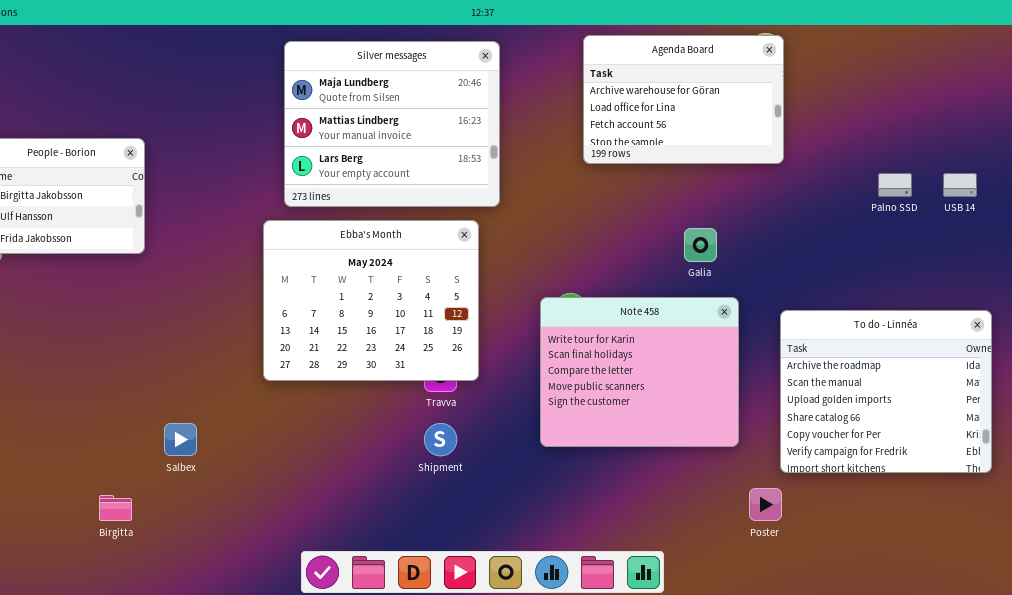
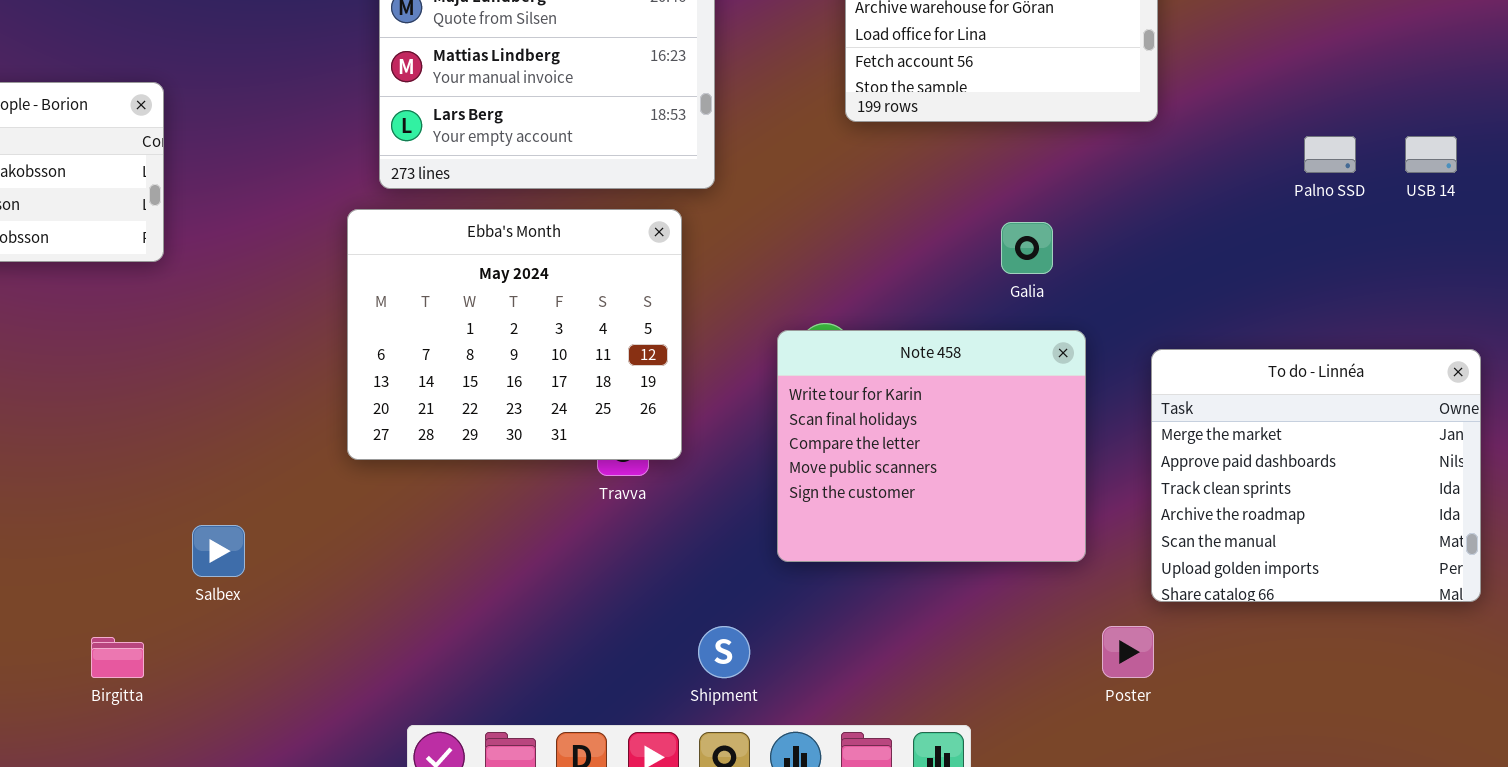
To do - Linnéa: [780,310,992,473] -> [1151,349,1481,602], scrolled up 3 rows
Shipment: [424,423,457,456] -> [698,626,750,678], moved

